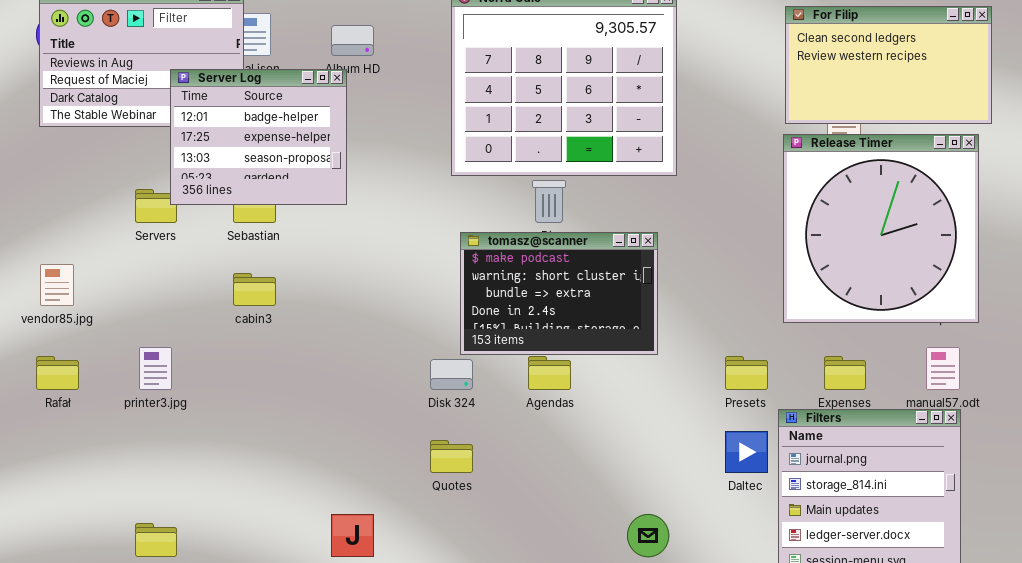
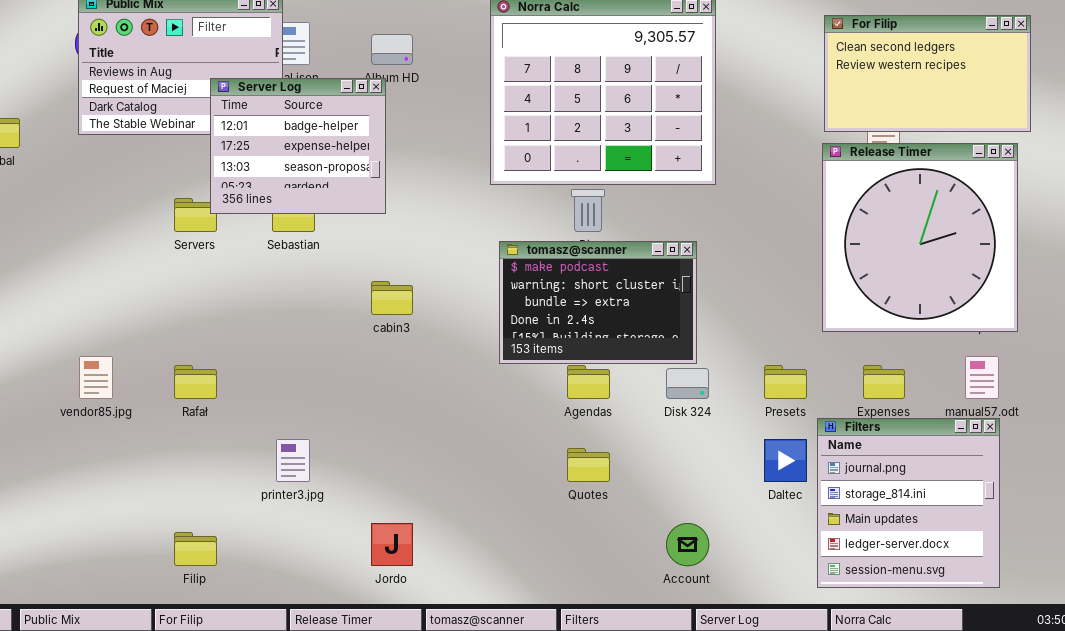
vendor85.jpg: [40,264,74,306] -> [79,356,113,399], moved
cabin3: [233,273,276,306] -> [371,281,413,315], moved
printer3.jpg: [139,347,172,390] -> [276,439,310,482], moved
Rafał: [36,356,79,390] -> [174,365,217,399], moved
Disk 324: [430,359,473,390] -> [666,368,709,399], moved
Quotes: [430,440,473,473] -> [567,448,610,482], moved

